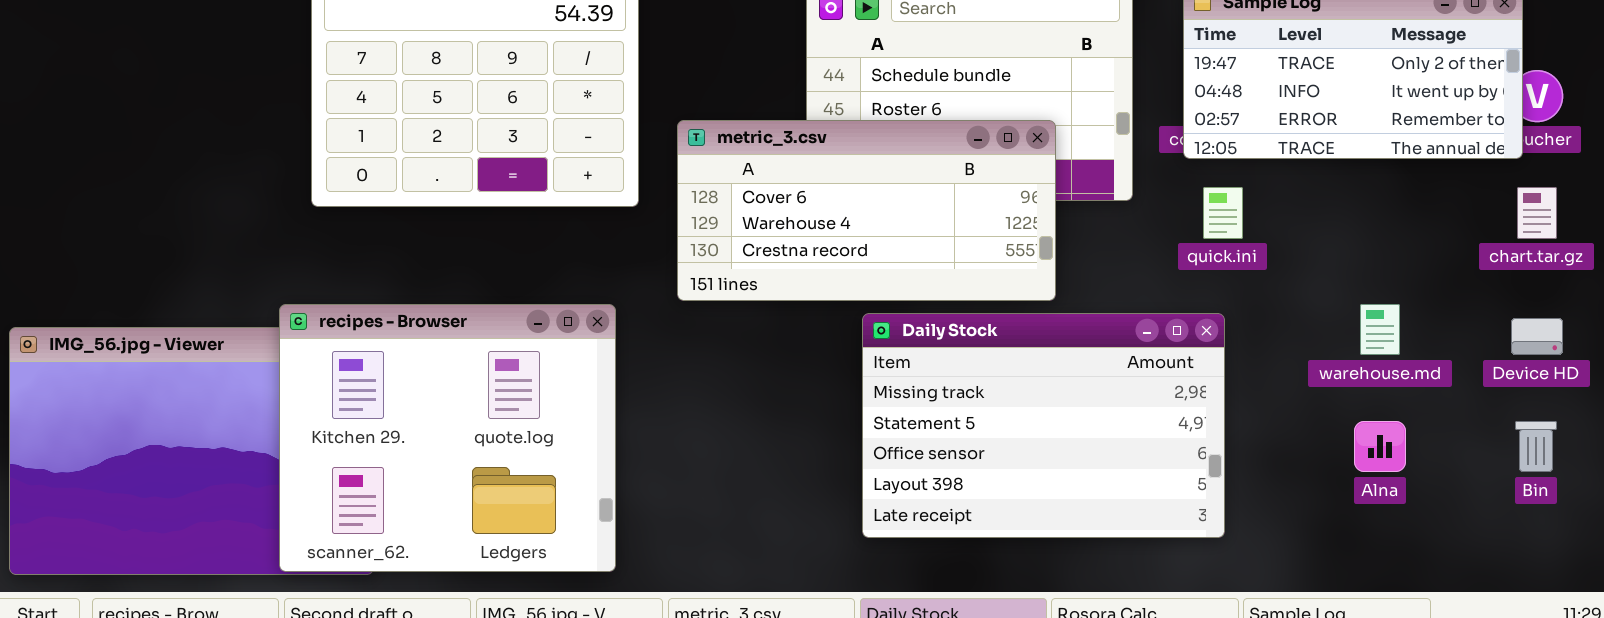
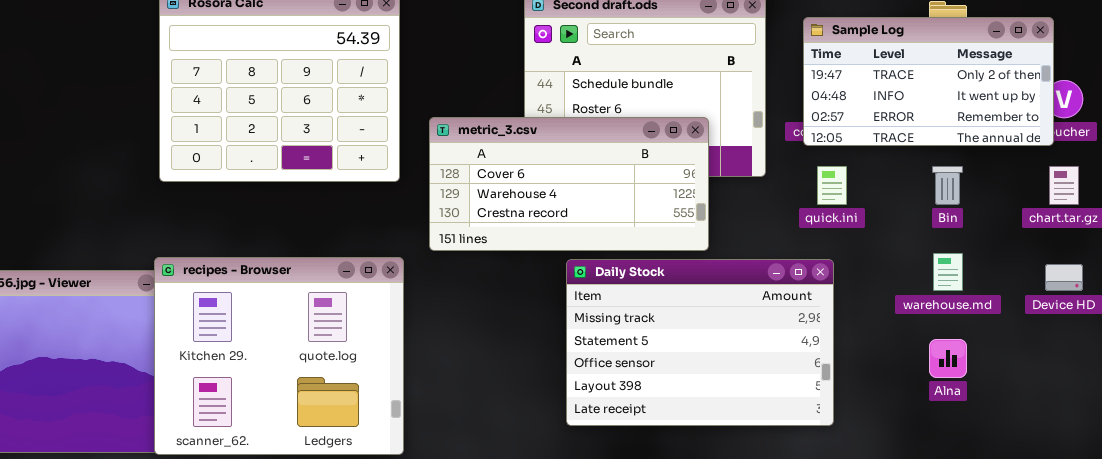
recipes - Browser: [279,304,616,572] -> [154,257,404,455], moved
Bin: [1515,421,1557,472] -> [932,166,963,205], moved

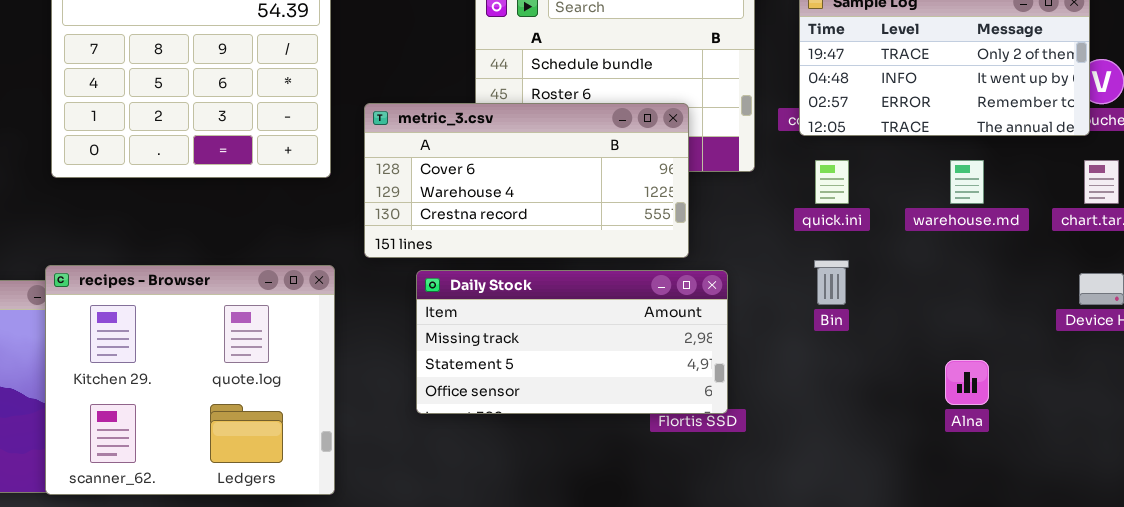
Bin: [932,166,963,205] -> [814,260,849,305], moved
warehouse.md: [933,253,963,291] -> [950,160,984,204], moved
Daily Stock: [566,259,834,426] -> [416,270,728,414], moved, resized

